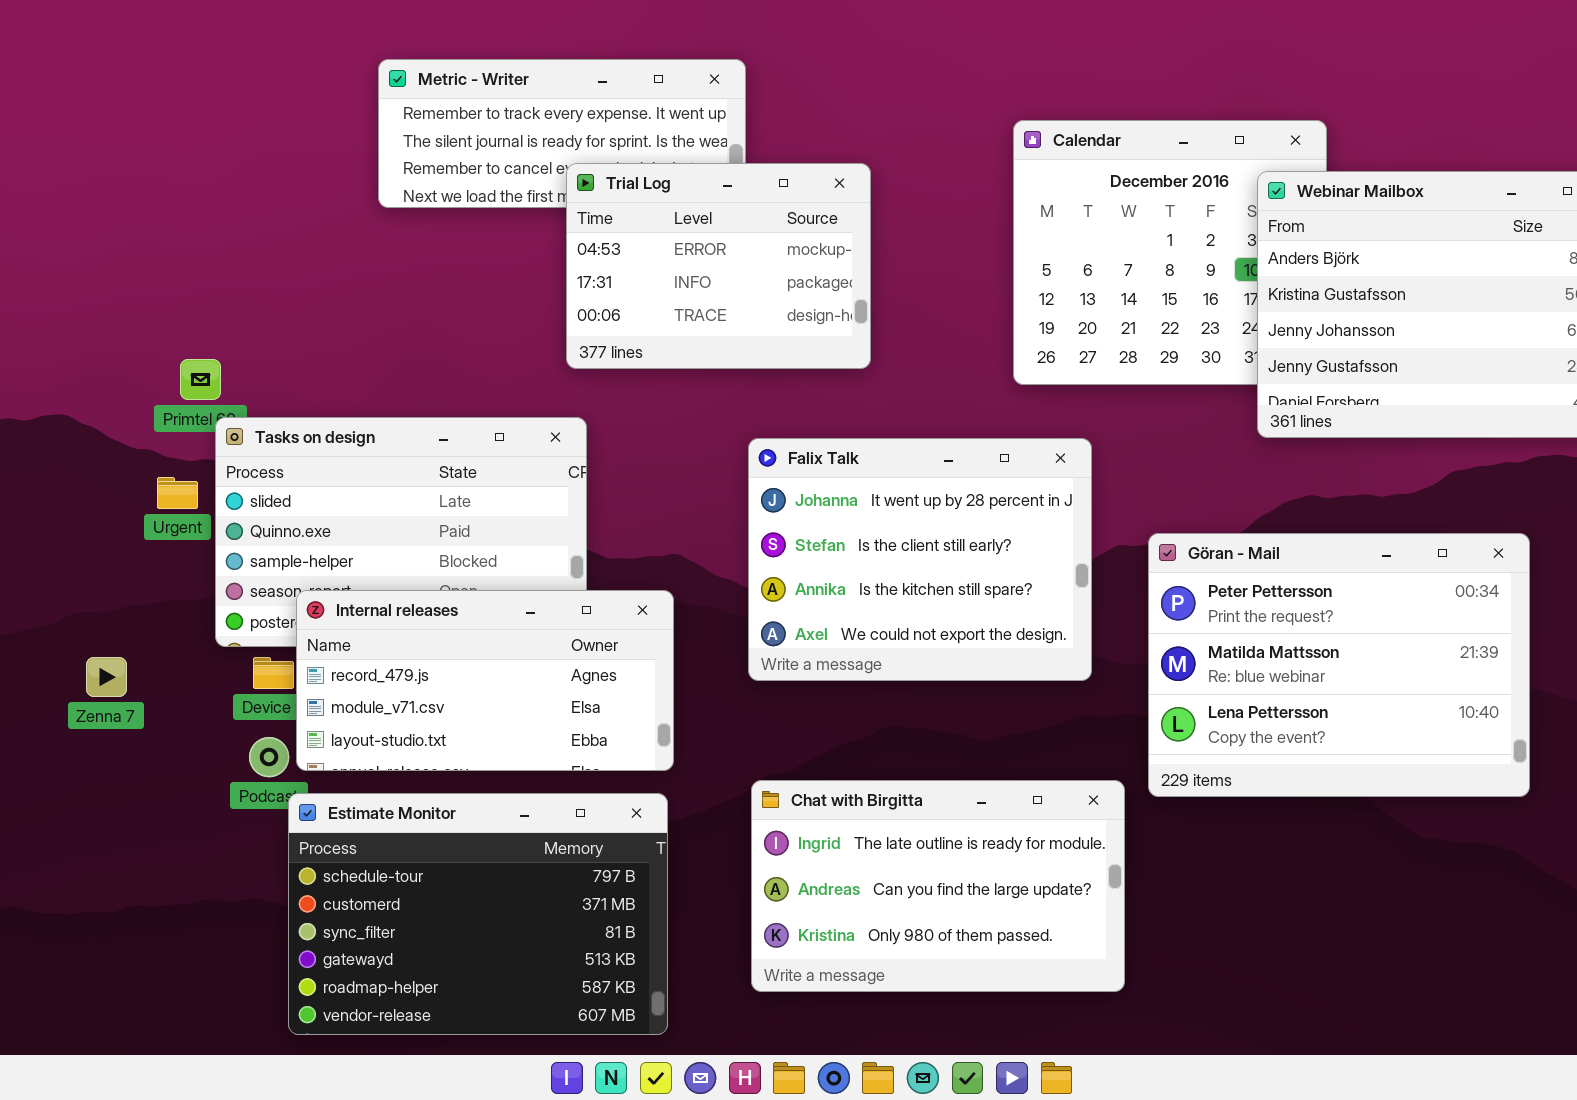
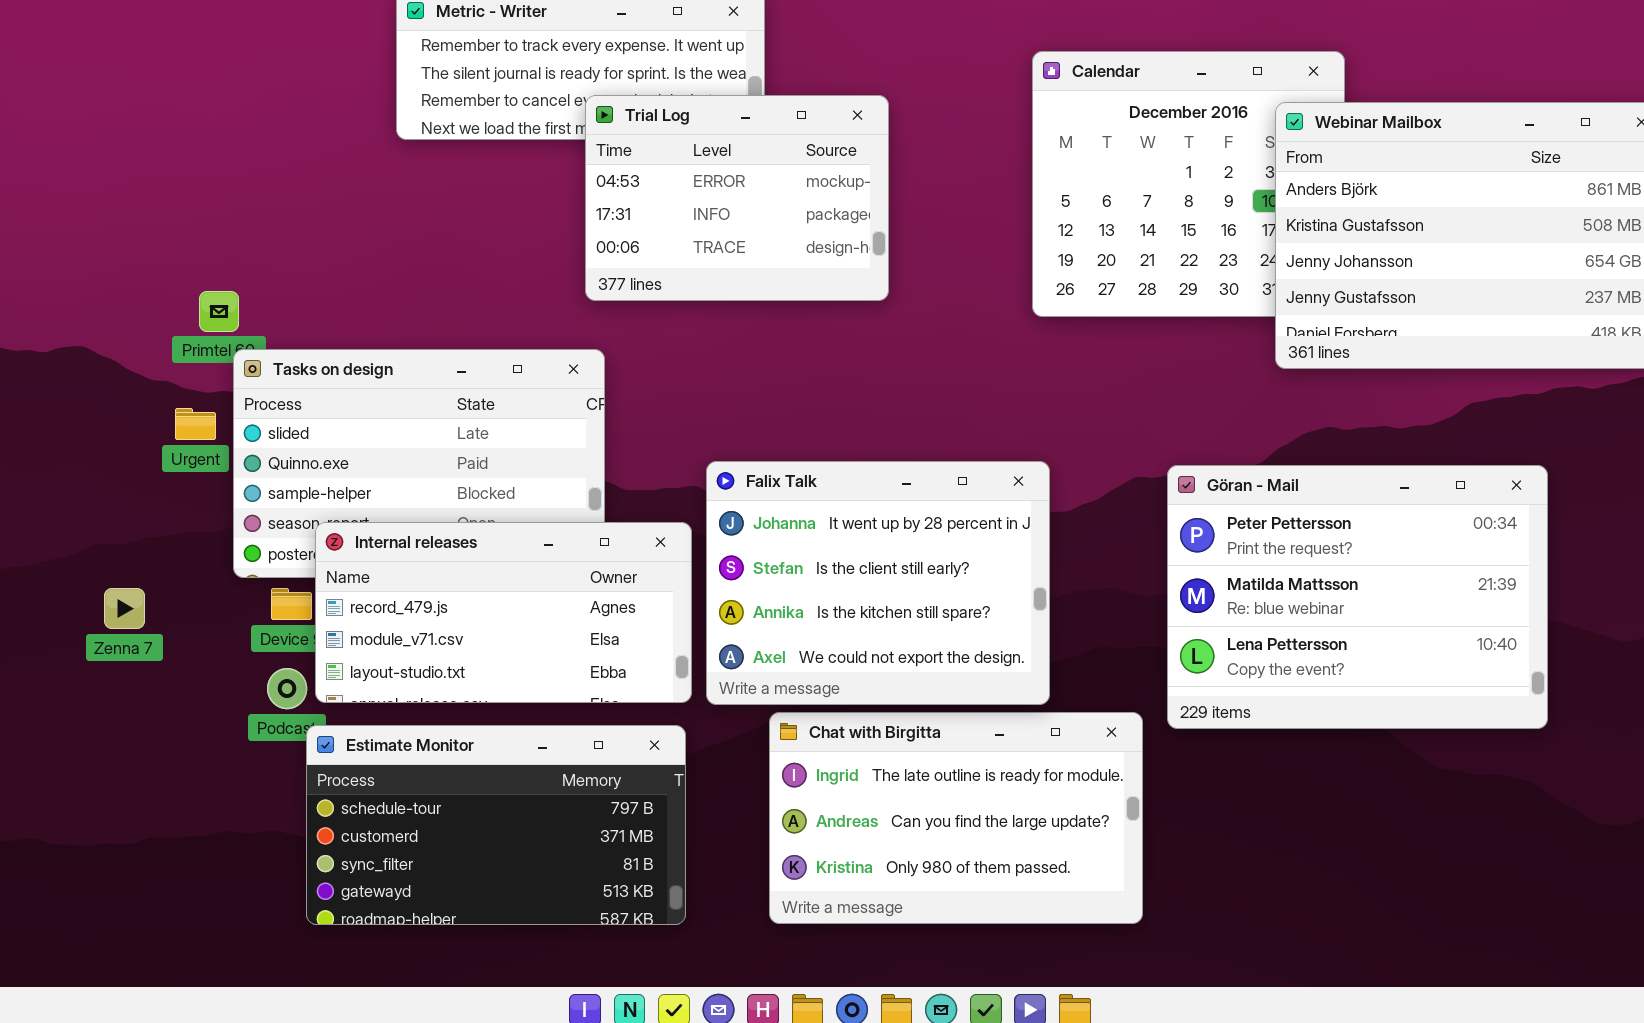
Falix Talk: [748,438,1092,681] -> [706,461,1050,705], moved
Estimate Monitor: [288,793,668,1035] -> [306,725,686,925], resized

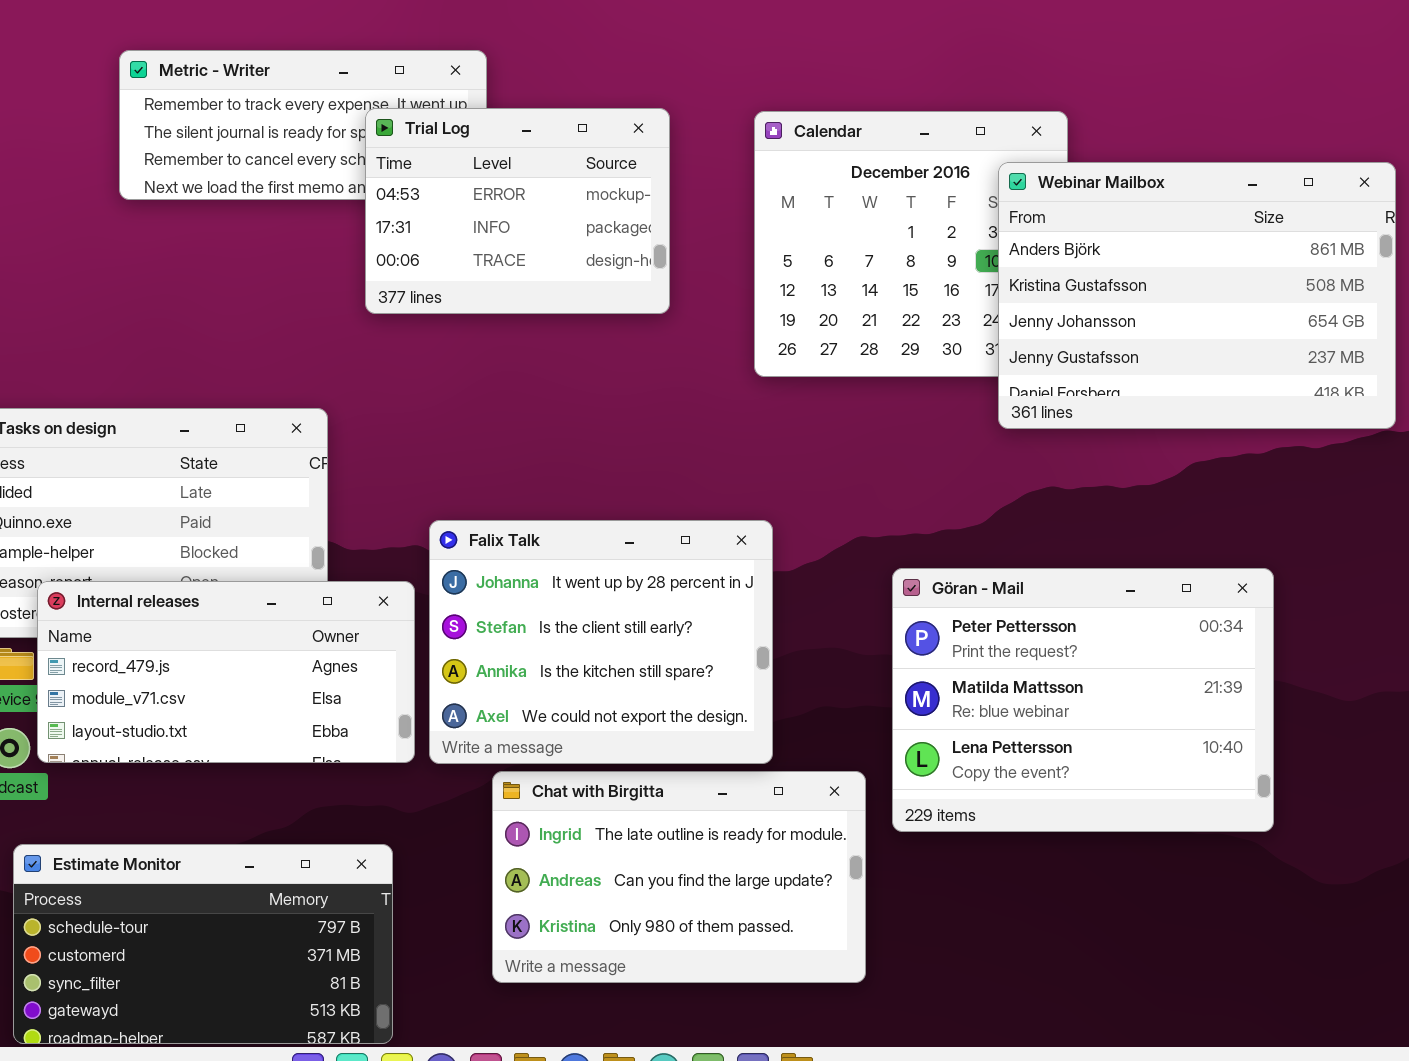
Trial Log: [585,95,889,301] -> [365,108,670,314], moved
Göran - Mail: [1167,465,1548,729] -> [892,568,1274,832], moved
Estimate Monitor: [306,725,686,925] -> [13,844,393,1044], moved

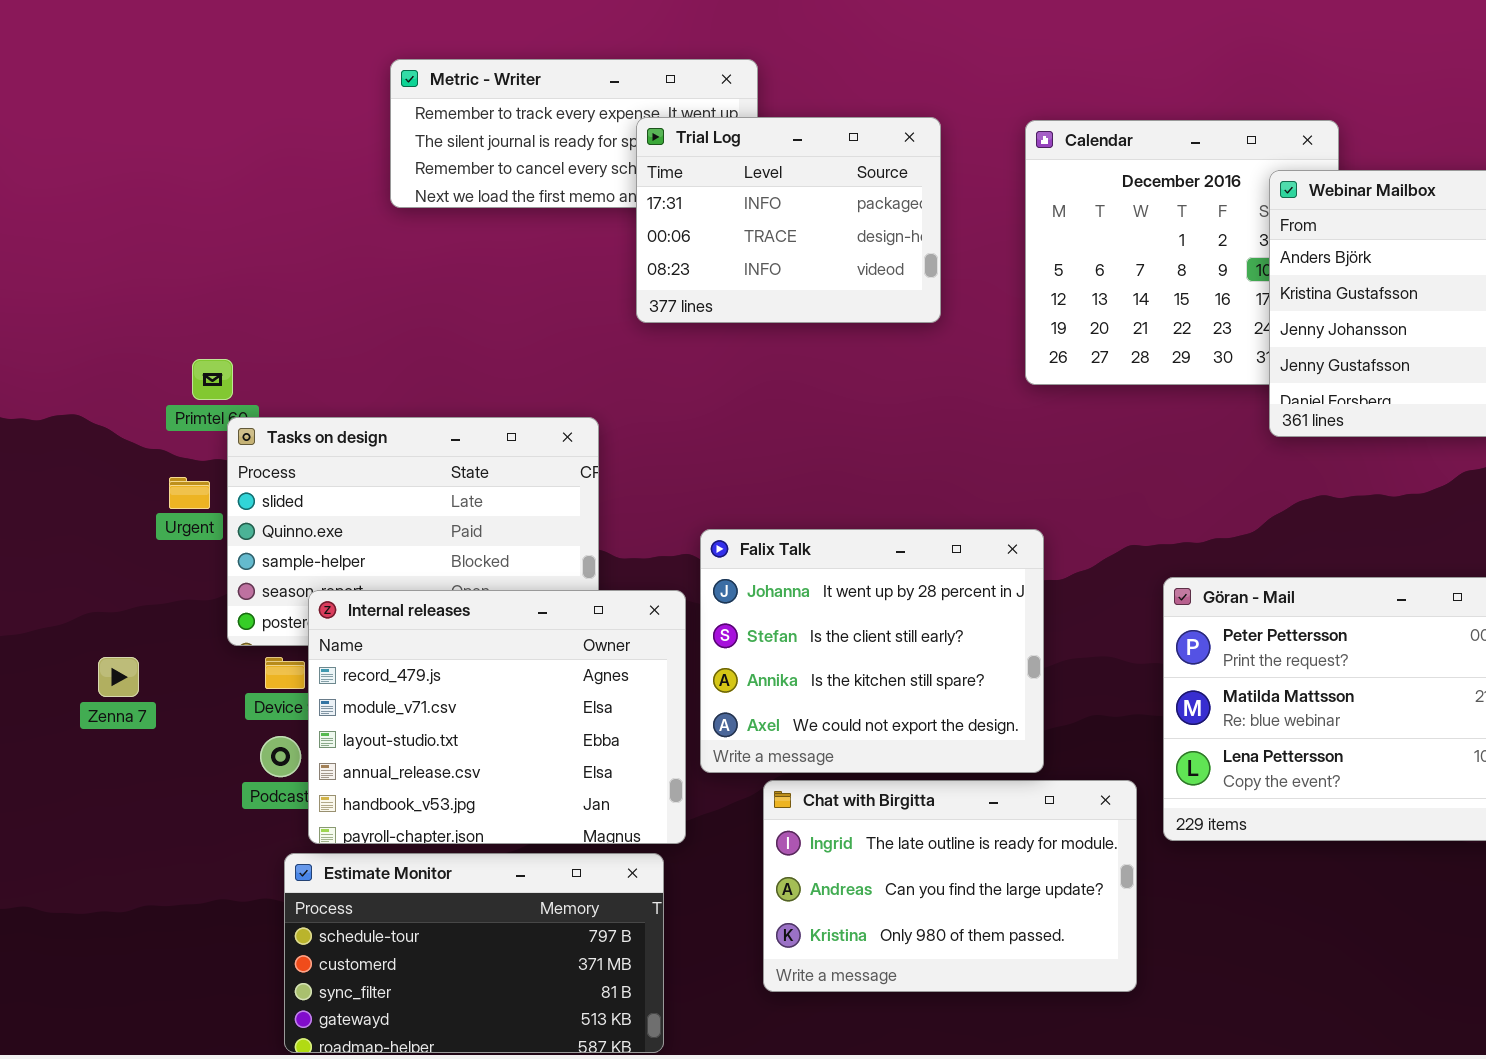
Trial Log: [365,108,670,314] -> [636,117,941,323], scrolled down 1 row
Internal releases: [37,581,415,763] -> [308,590,686,844], resized

